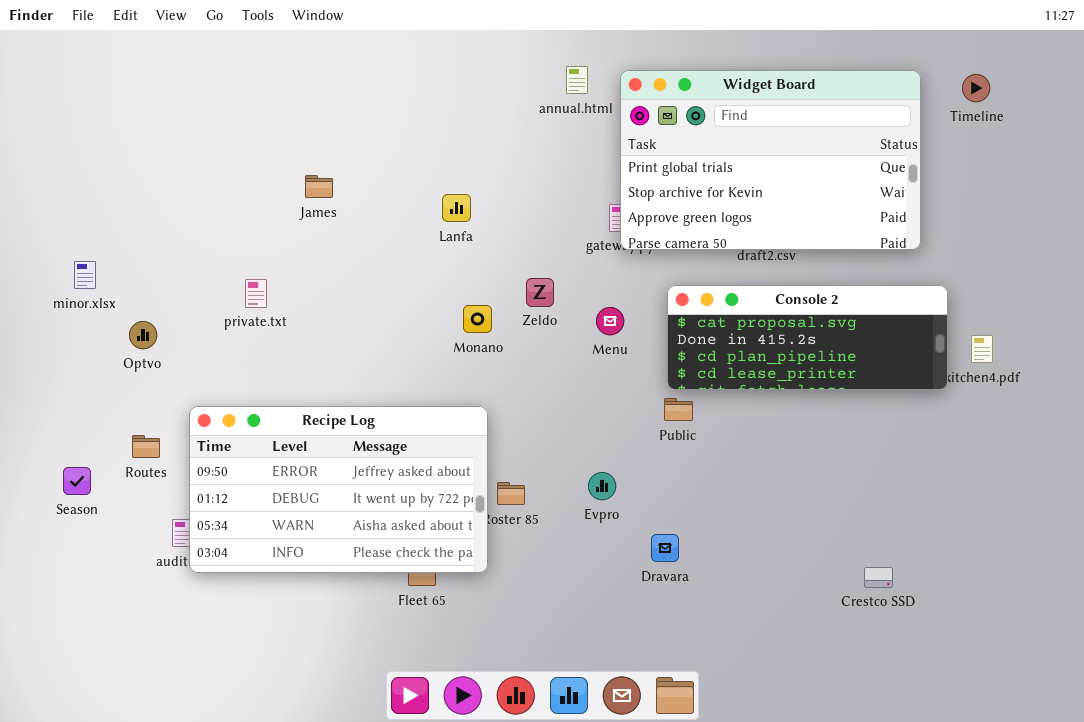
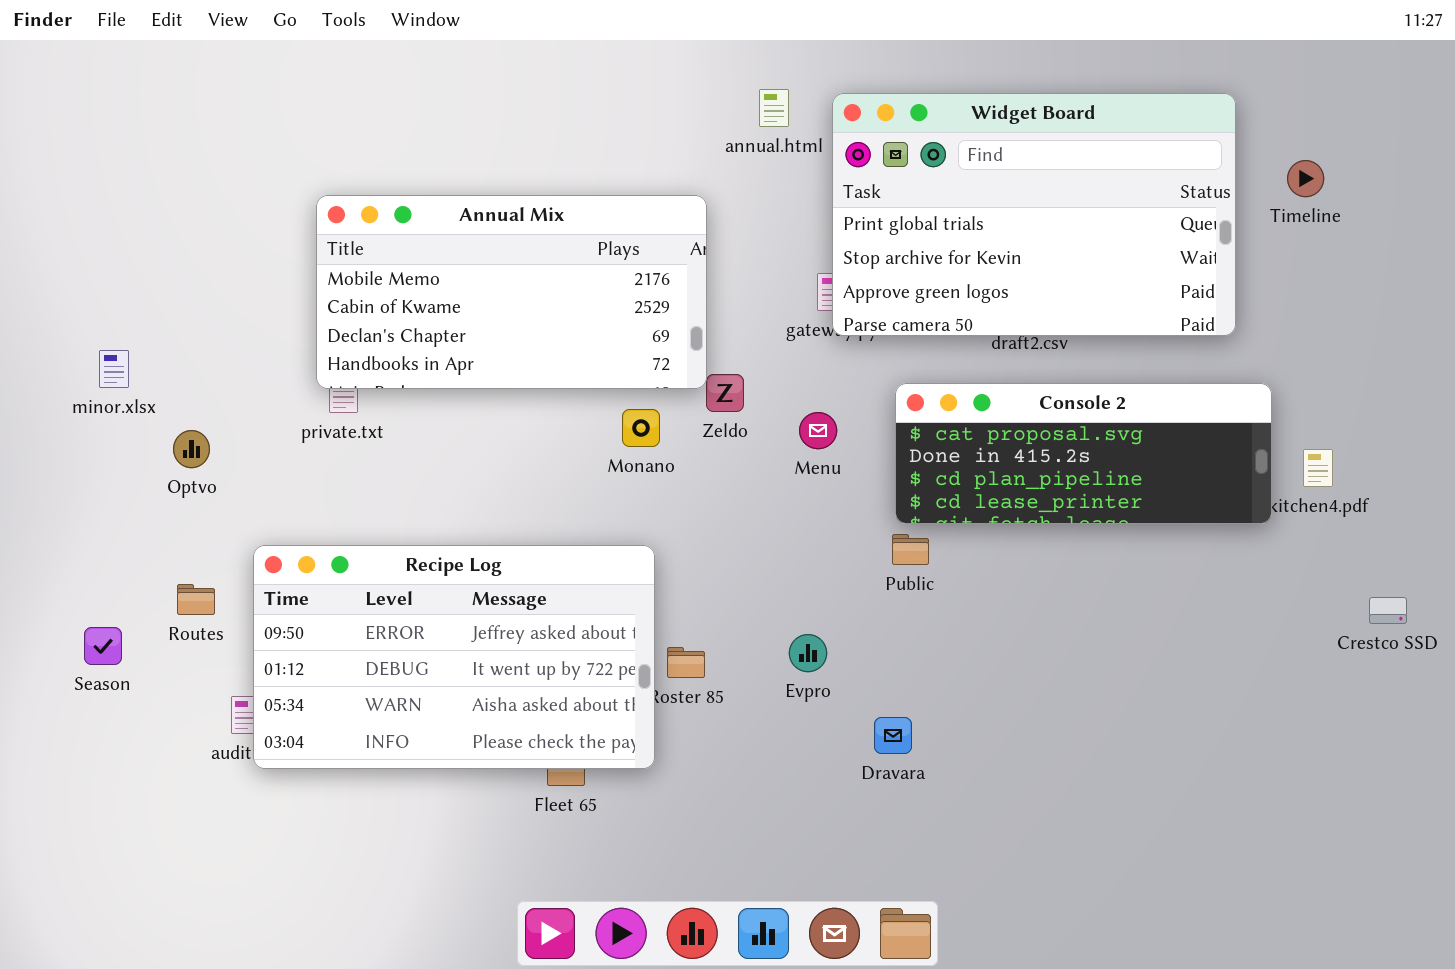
Timeline: [962,74,990,102] -> [1287,160,1324,197], moved
Annual Mix: none -> [316,195,707,389], opened
Crestco SSD: [864,567,893,588] -> [1369,597,1407,624], moved

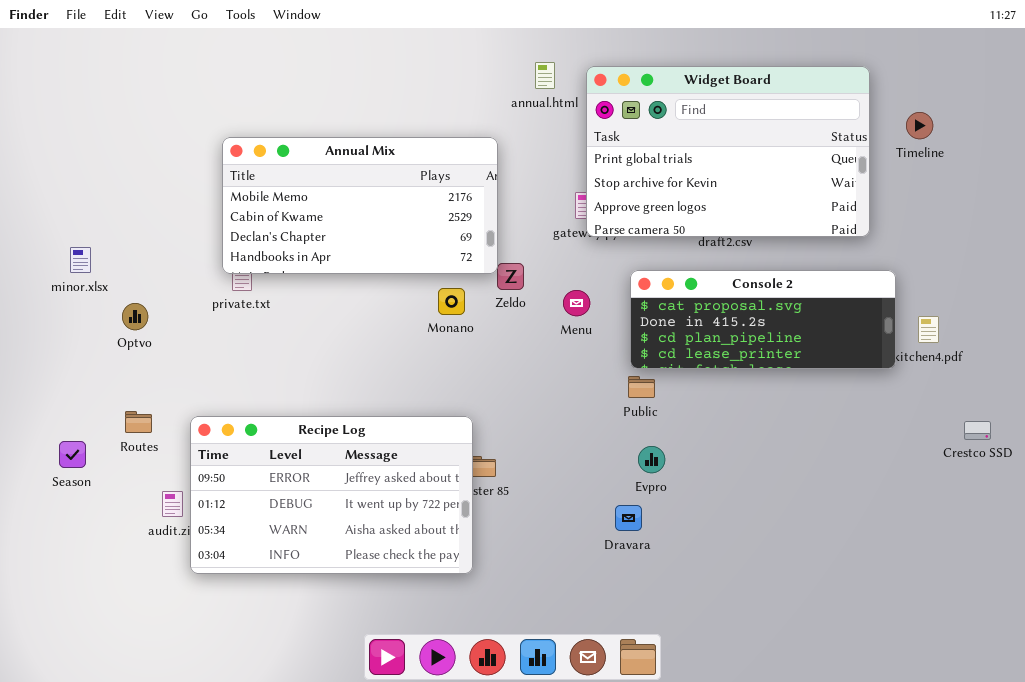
Recipe Log: [253,545,655,769] -> [190,416,473,574], moved
Evpro: [789,634,827,672] -> [638,446,665,473], moved

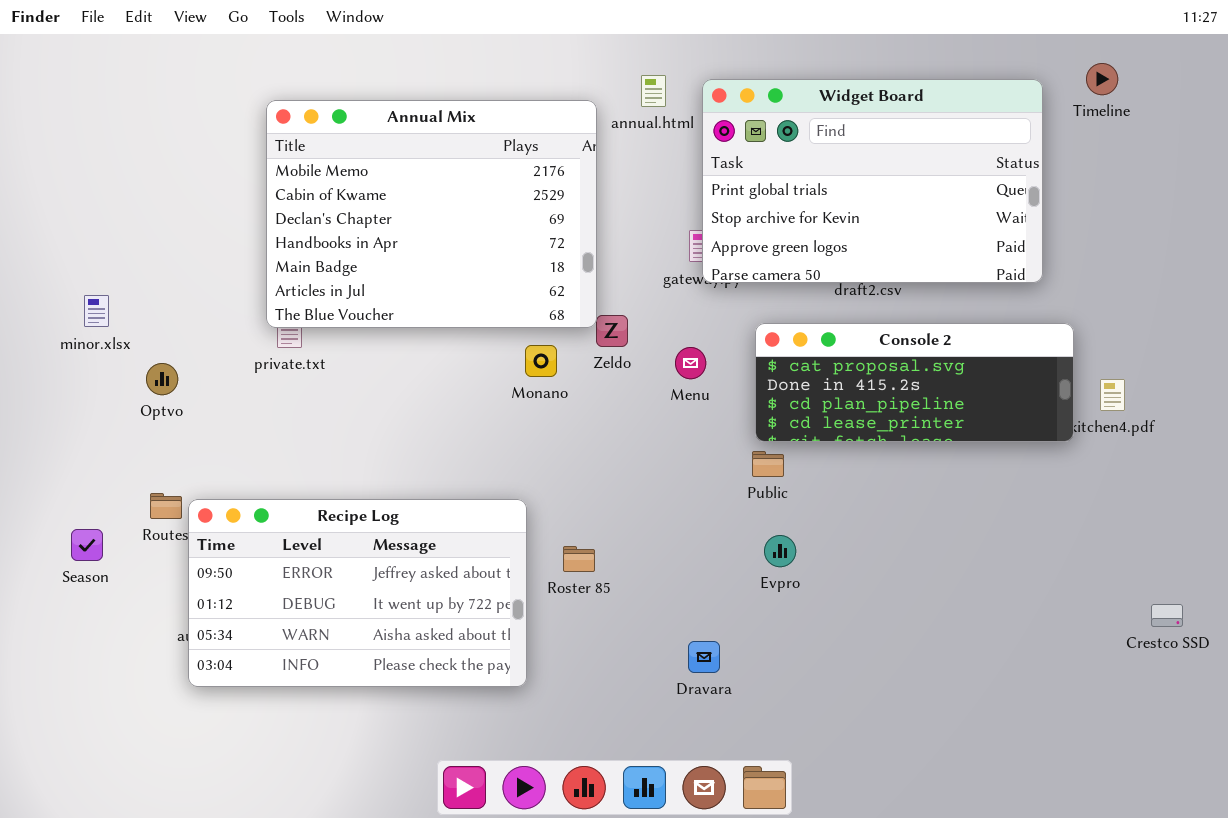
Timeline: [906,112,933,139] -> [1086,63,1118,95], moved
Annual Mix: [222,137,498,274] -> [266,100,597,328], resized
Recipe Log: [190,416,473,574] -> [188,499,527,687], moved
Crestco SSD: [964,421,991,440] -> [1151,604,1183,627], moved
Dravara: [615,505,642,531] -> [688,641,720,673], moved

